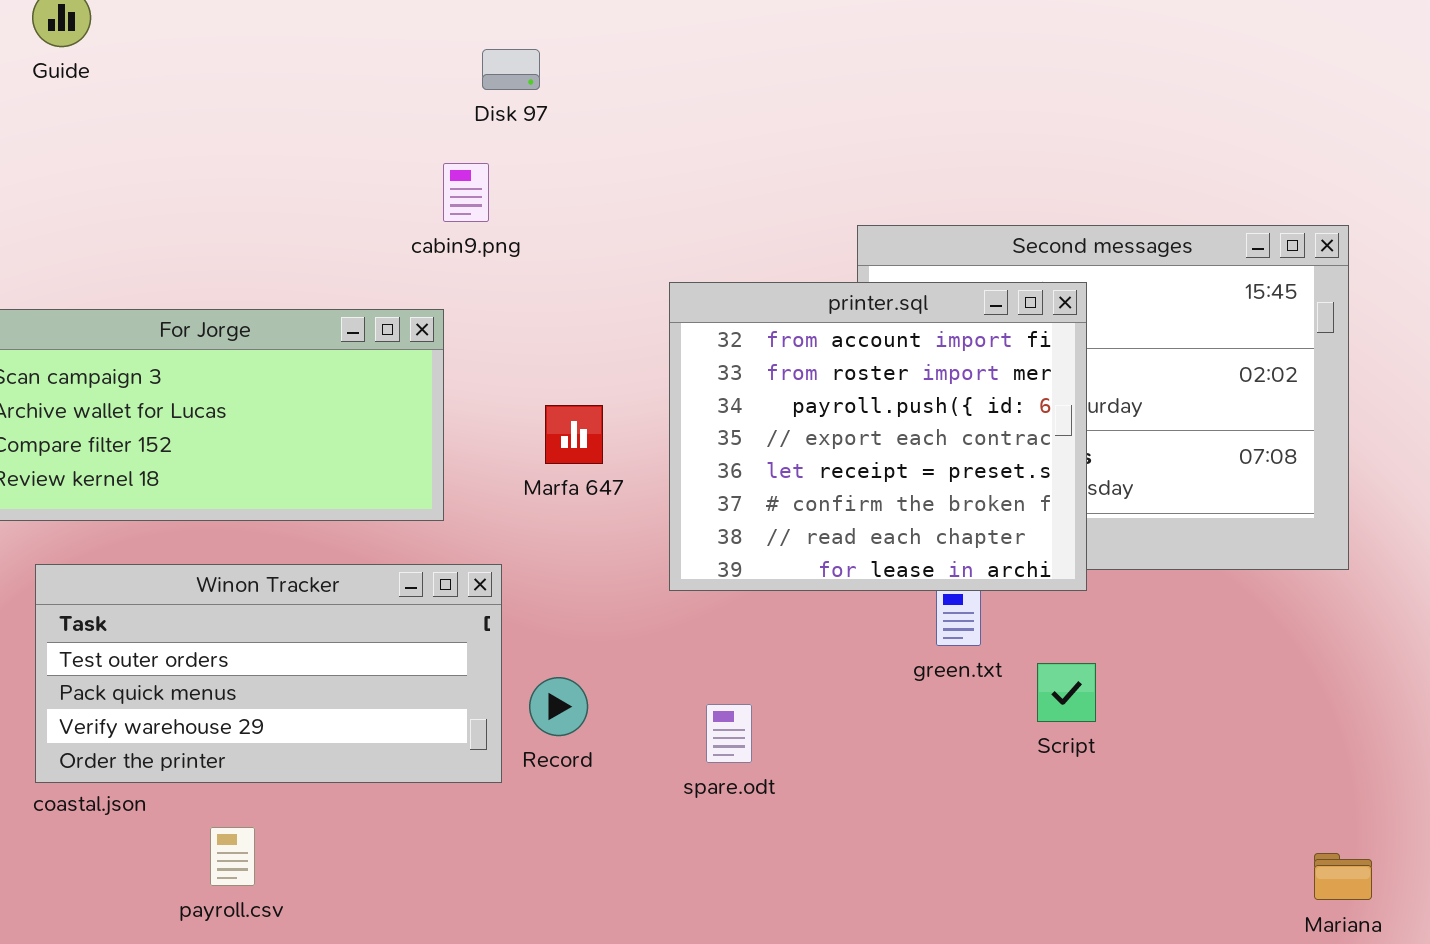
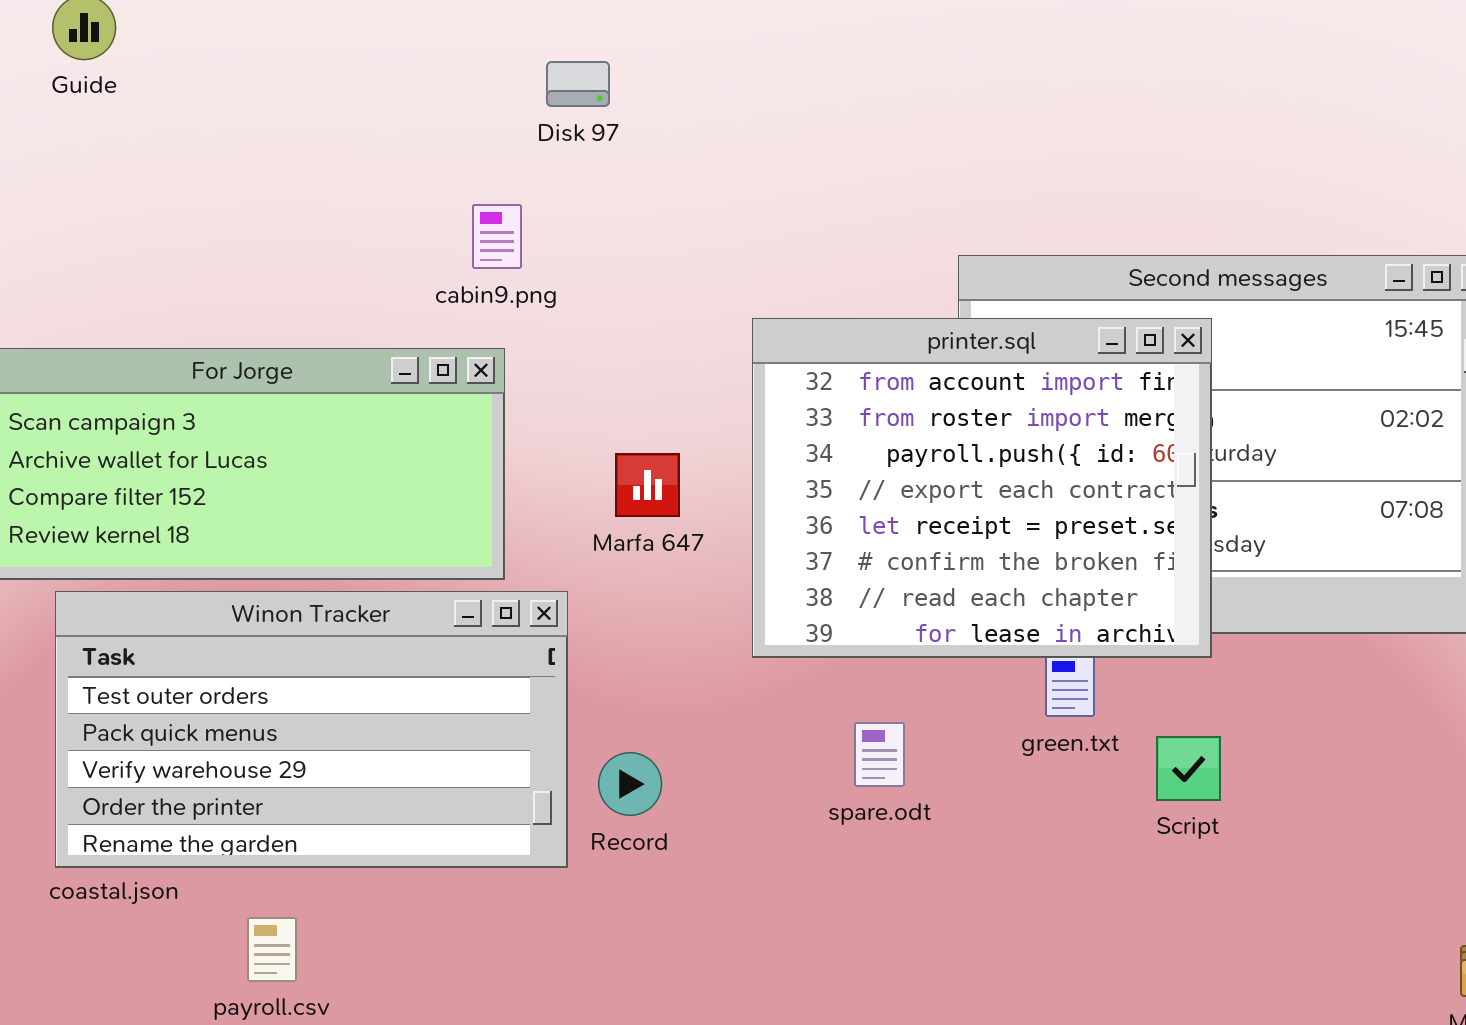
cabin9.png: [443,163,489,222] -> [472,204,522,269], moved
Winon Tracker: [35,564,502,783] -> [55,591,568,868], resized
spare.odt: [706,704,752,763] -> [854,722,905,787], moved

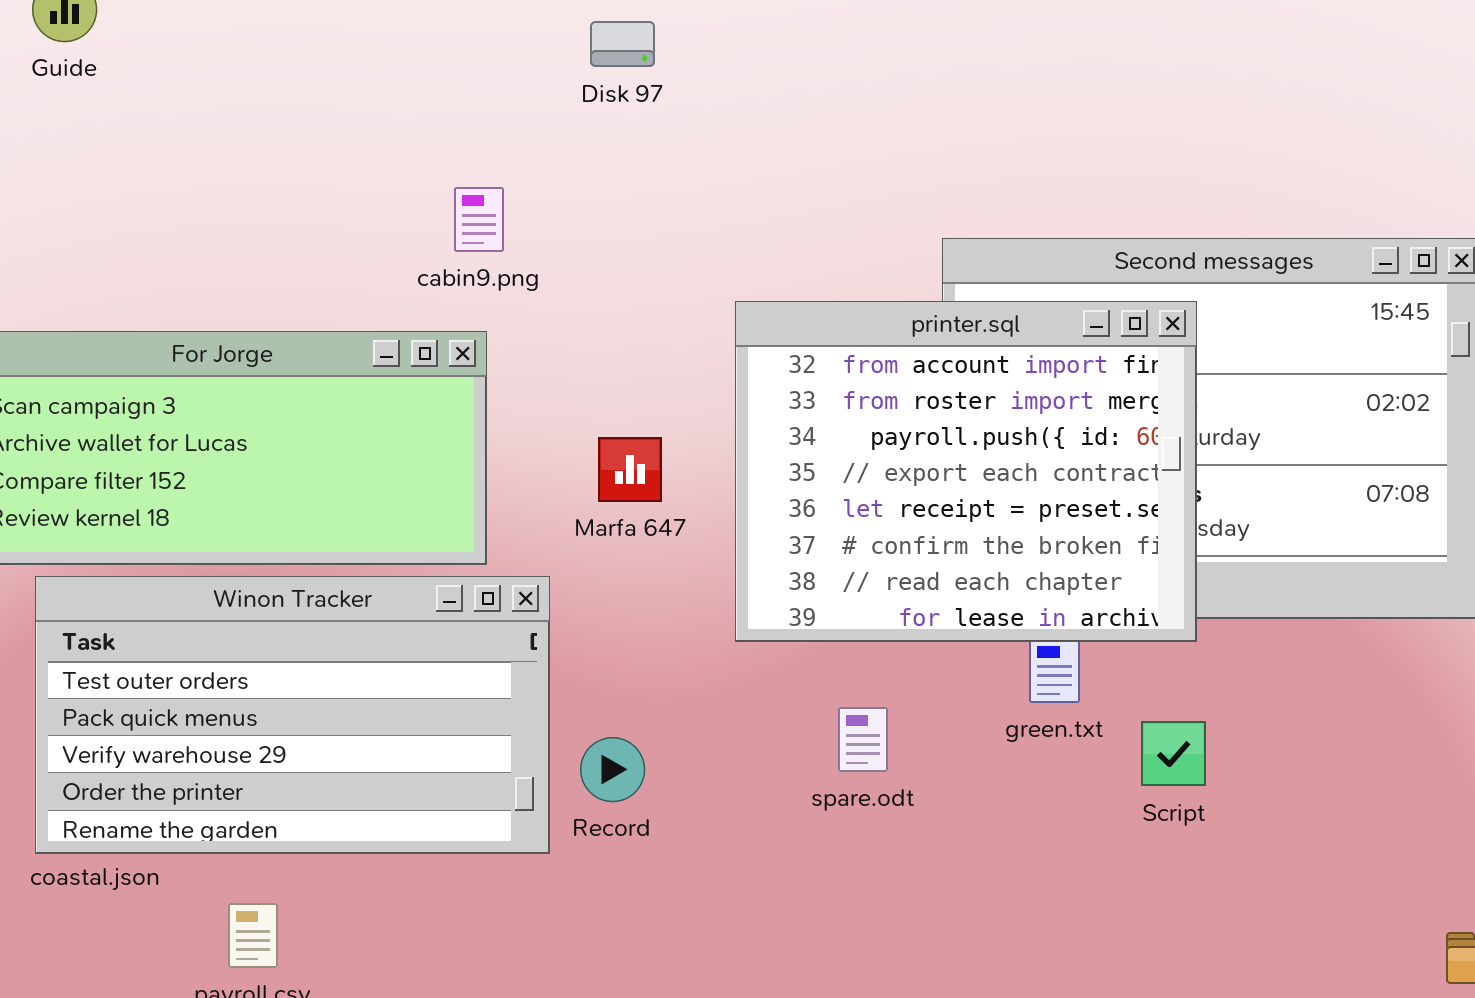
Disk 97: [546,61,610,107] -> [590,21,655,67], moved

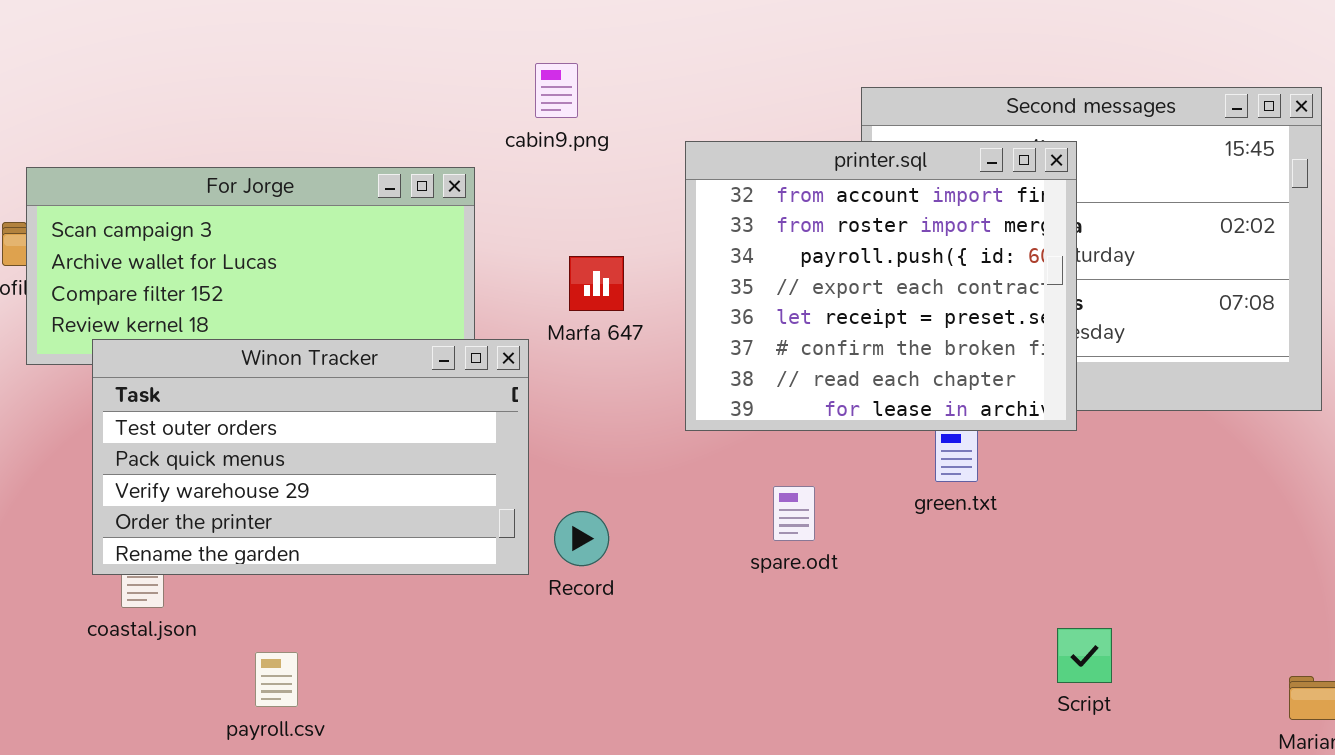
cabin9.png: [454,187,504,252] -> [535,63,578,118], moved
Winon Tracker: [35,576,550,854] -> [92,339,529,575], moved
Script: [1141,721,1206,786] -> [1057,628,1112,683], moved

